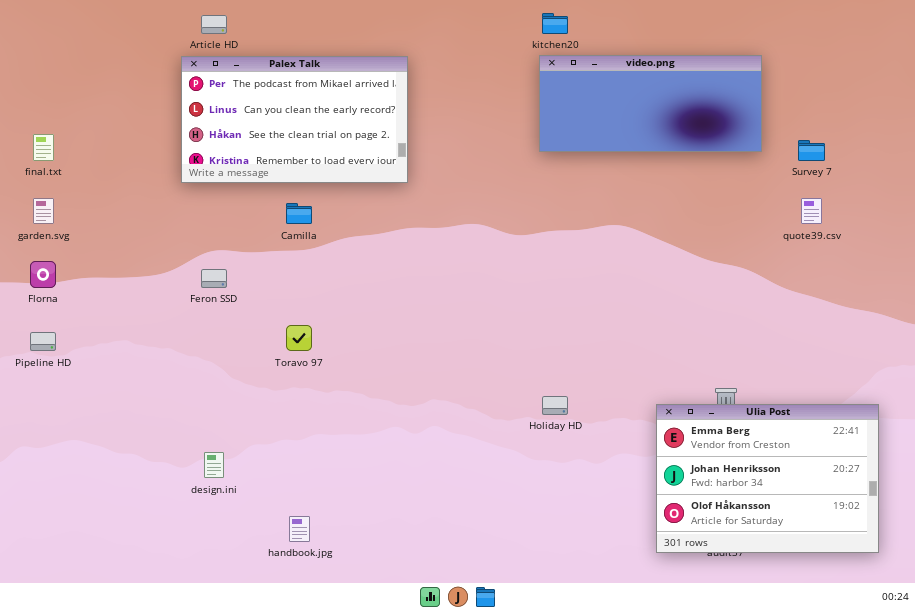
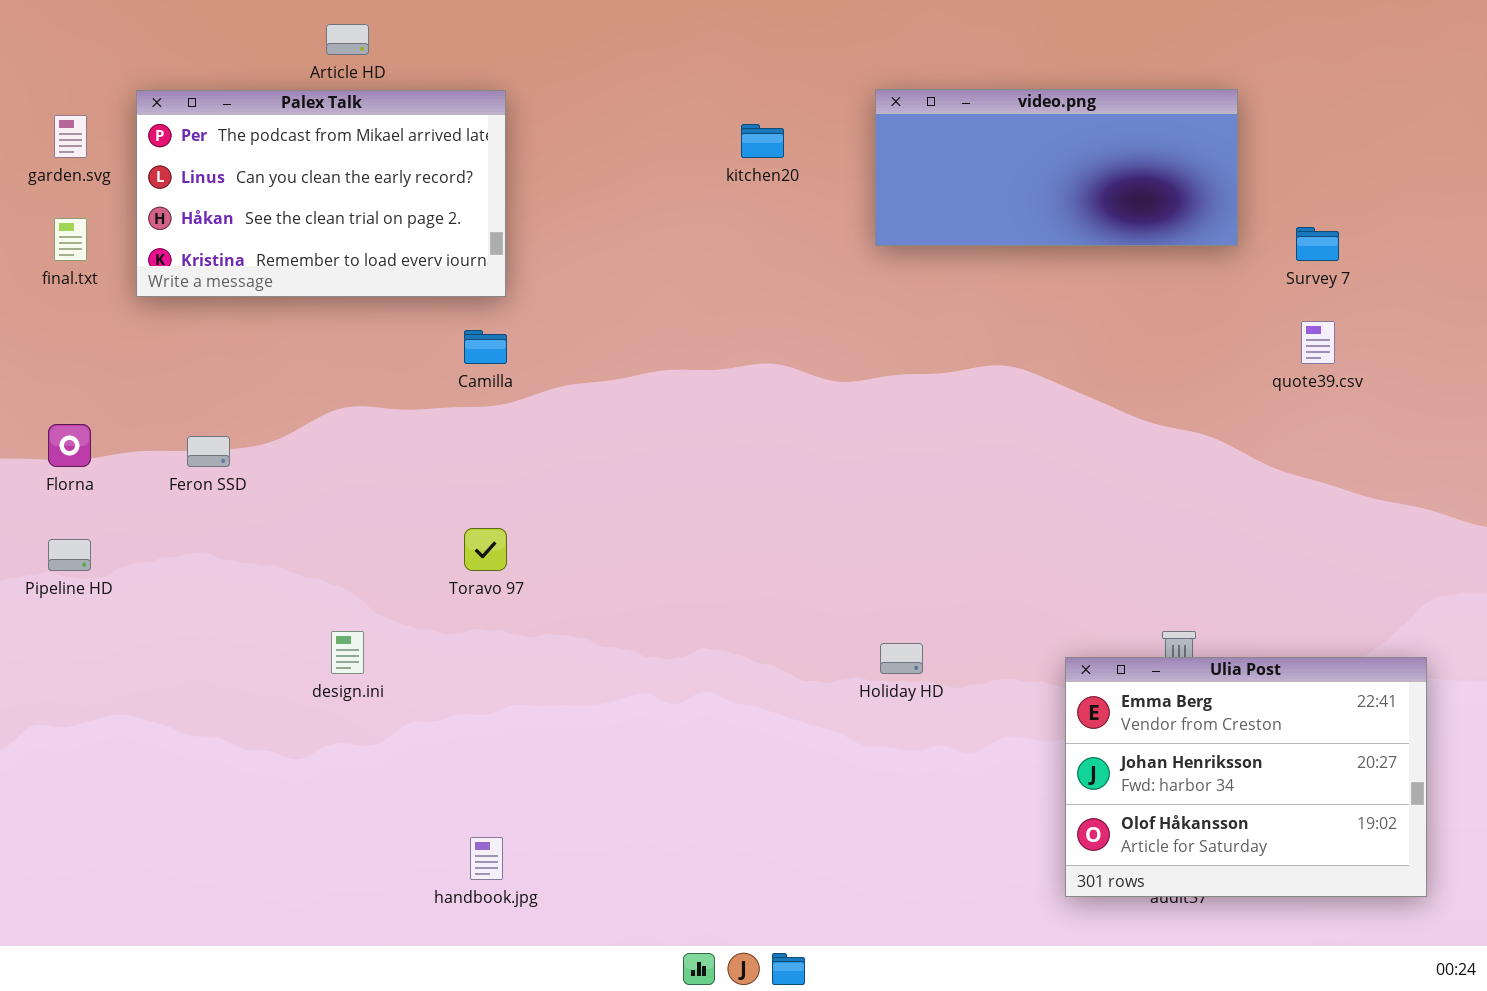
kitchen20: [542,13,568,34] -> [741,124,784,158], moved
Palex Talk: [181,56,408,183] -> [136,90,506,297], moved
garden.svg: [33,198,54,224] -> [54,115,87,158], moved
Feron SSD: [201,269,227,288] -> [187,436,230,467], moved
design.ini: [204,452,224,478] -> [331,631,364,674], moved

